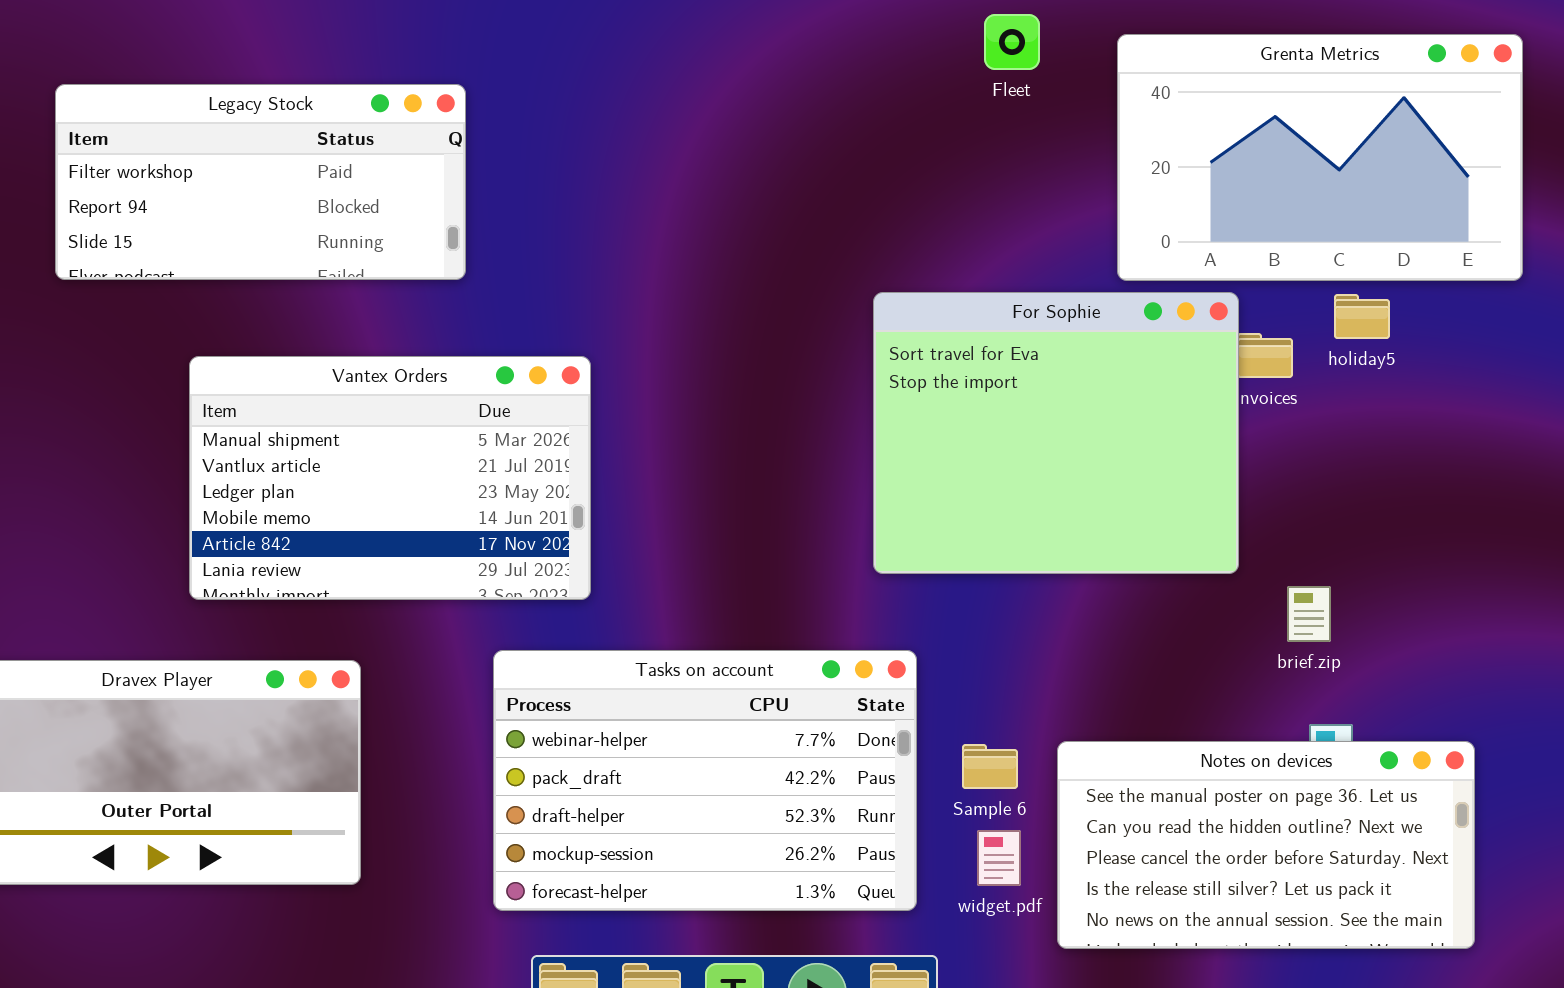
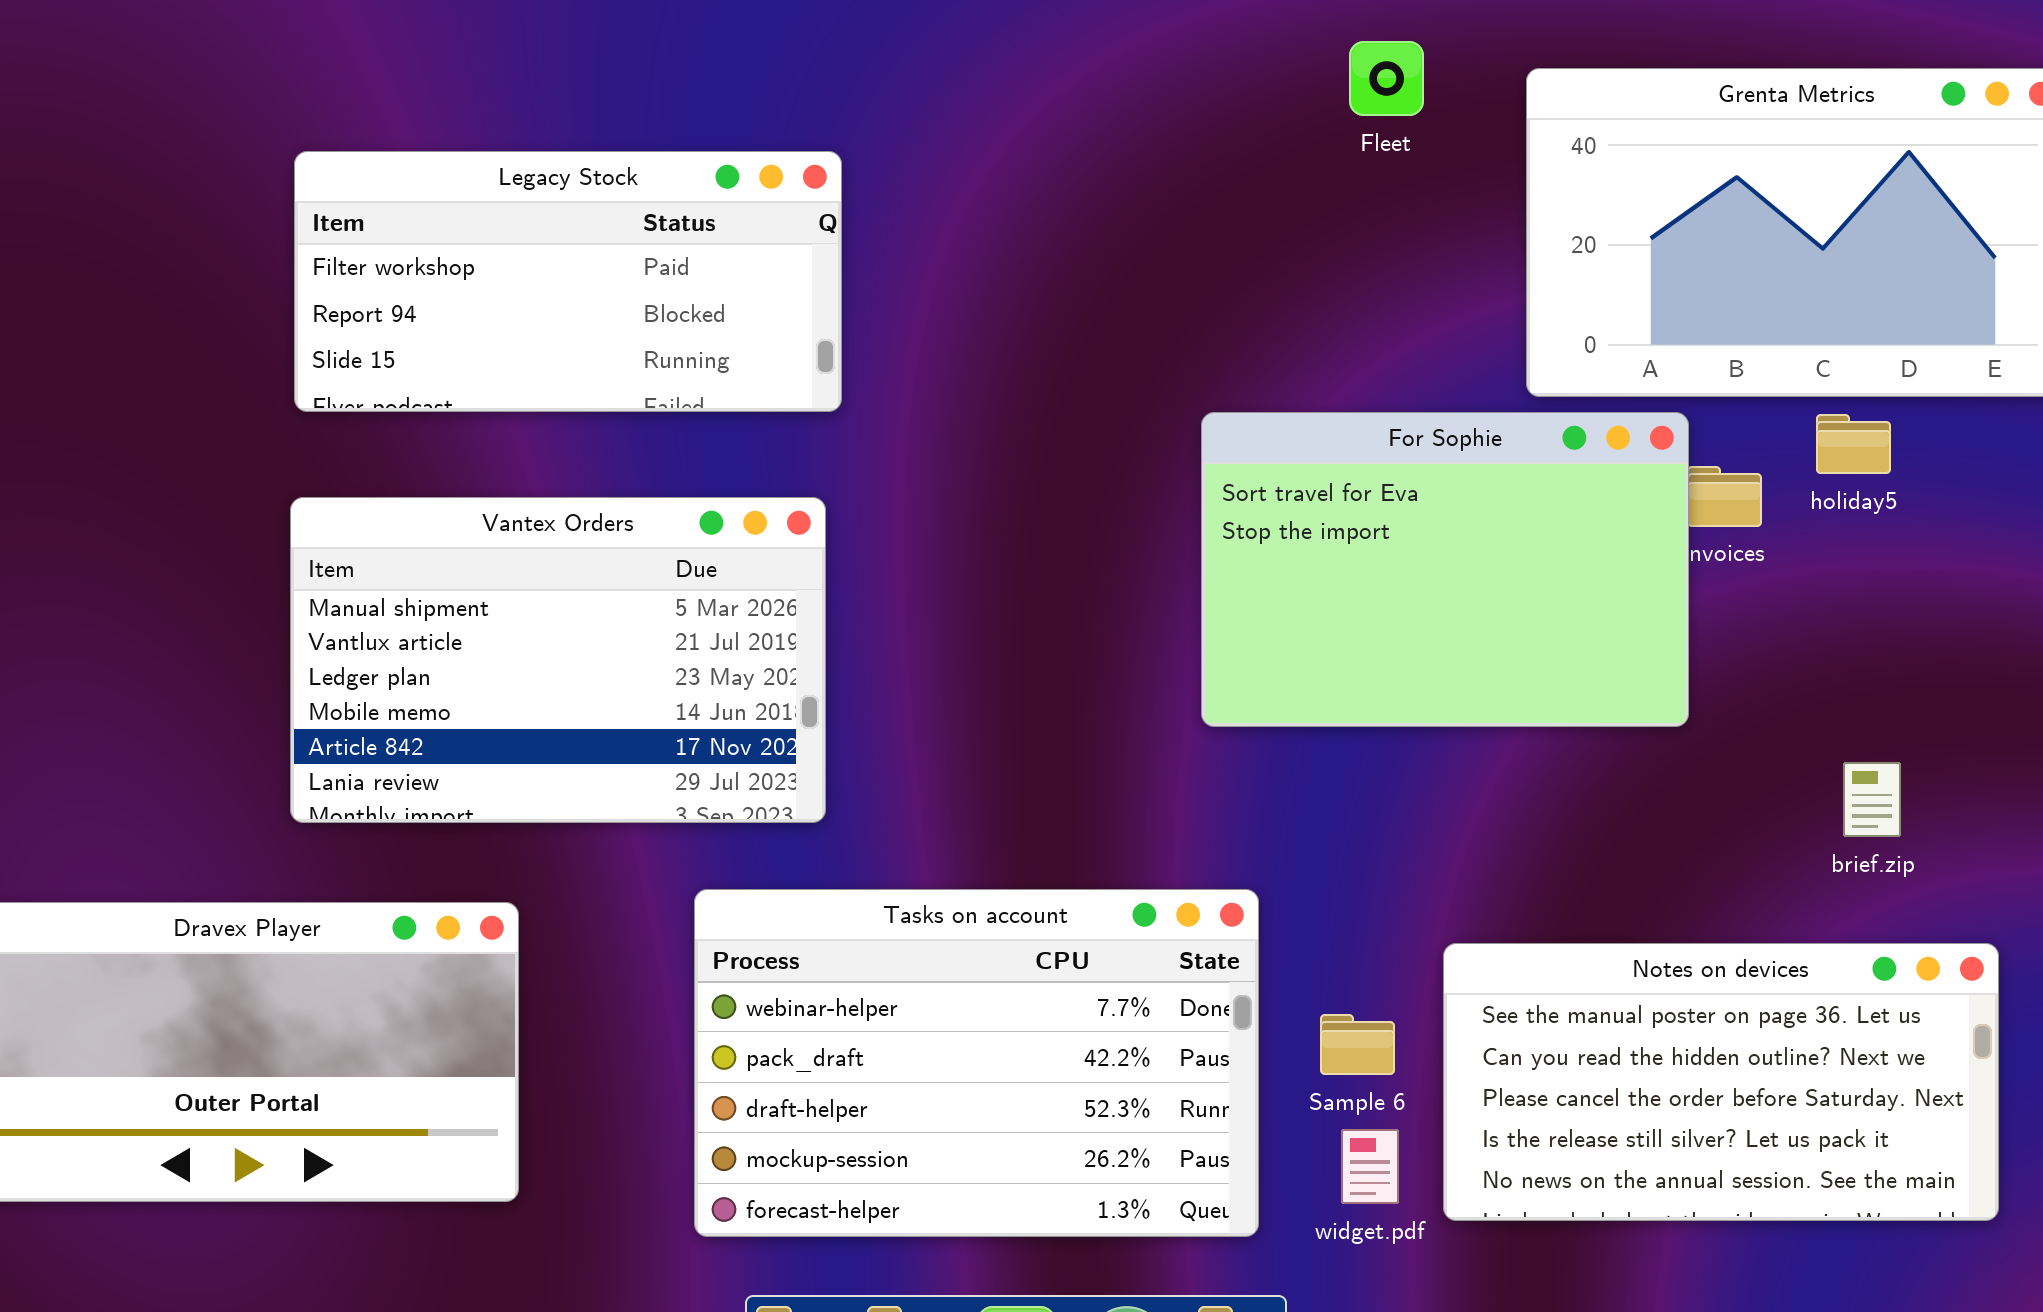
Legacy Stock: [55,84,466,280] -> [294,151,842,412], moved
For Sophie: [873,292,1239,574] -> [1201,412,1689,727], resized
brief.zip: [1287,586,1331,642] -> [1843,762,1901,837], moved
Notes on devices: [1057,741,1475,949] -> [1443,943,1999,1221], moved

